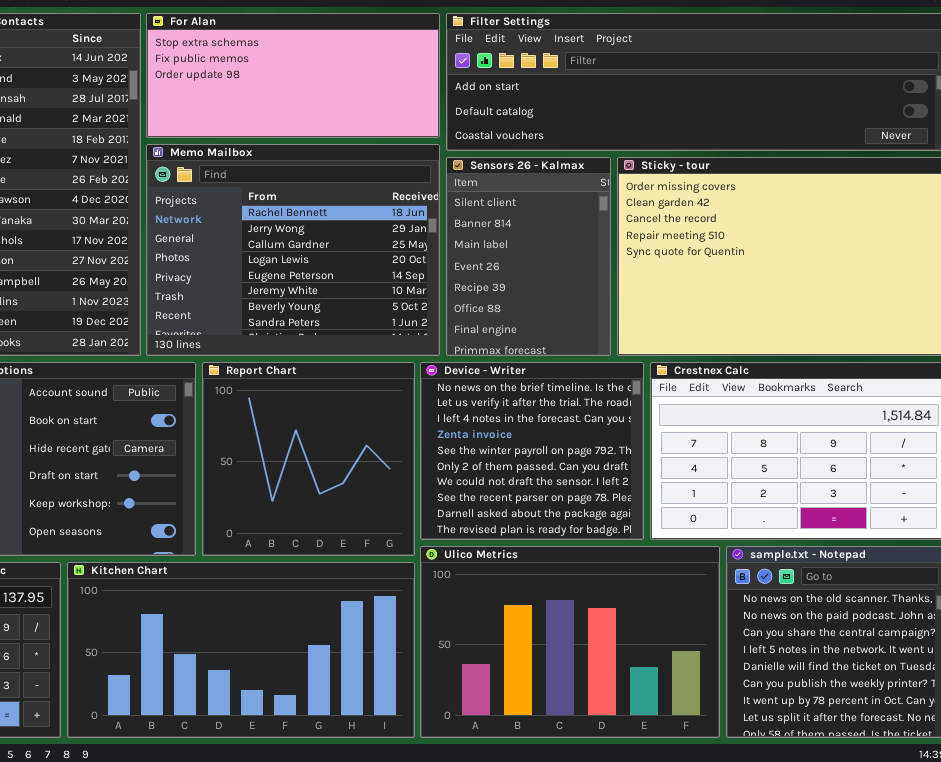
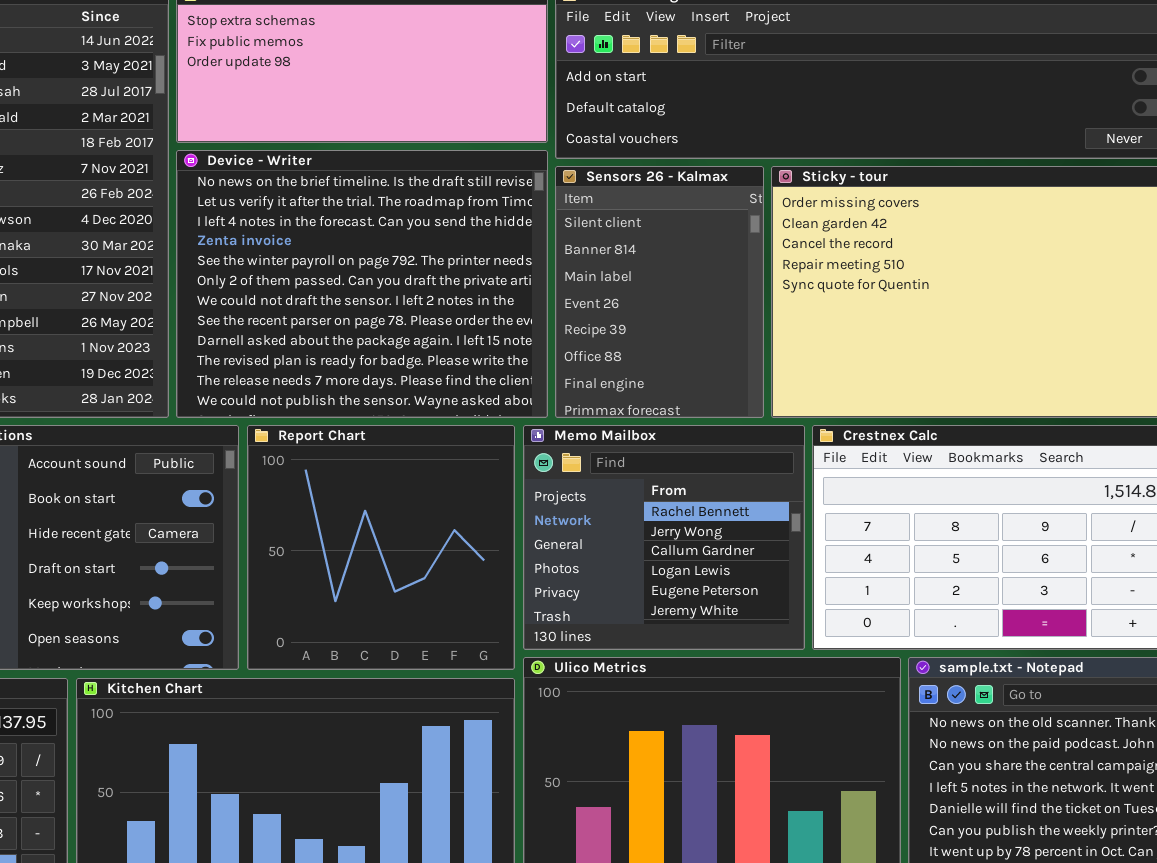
Memo Mailbox: [146,144,440,356] -> [523,425,805,650], moved, resized
Device - Writer: [420,362,644,540] -> [176,150,548,418], moved, resized

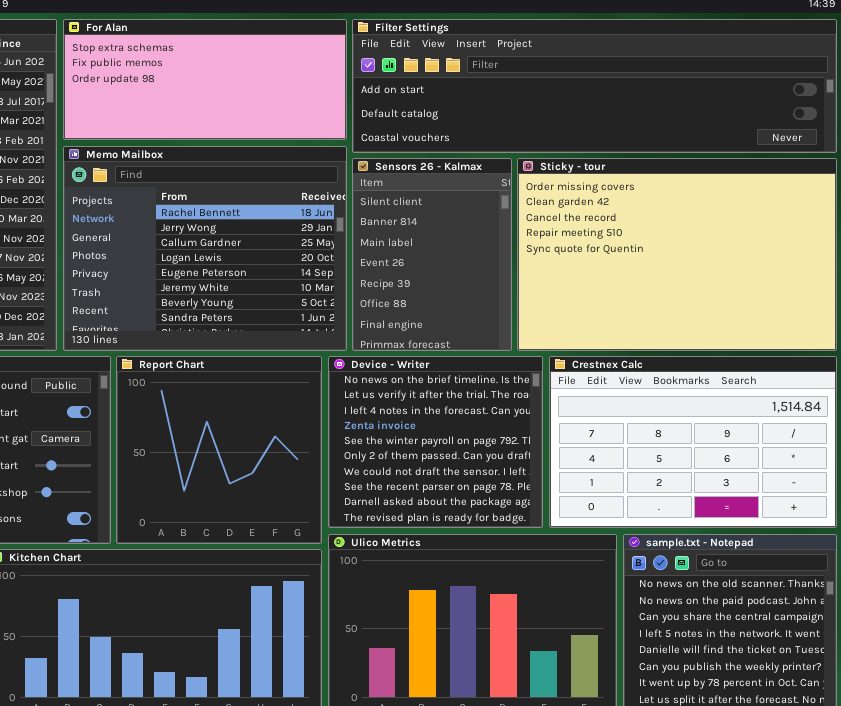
Device - Writer: [176,150,548,418] -> [328,356,543,528], moved, resized
Memo Mailbox: [523,425,805,650] -> [63,146,347,351], moved, resized

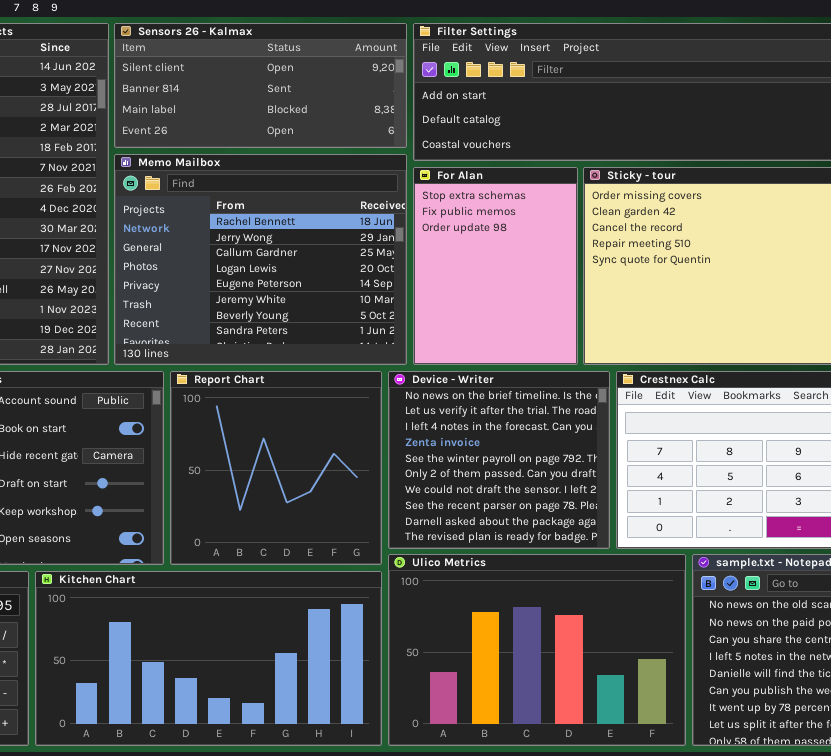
For Alan: [63,19,347,140] -> [413,167,578,365], moved, resized
Sensors 26 - Kalmax: [352,158,512,351] -> [114,23,407,148], moved, resized

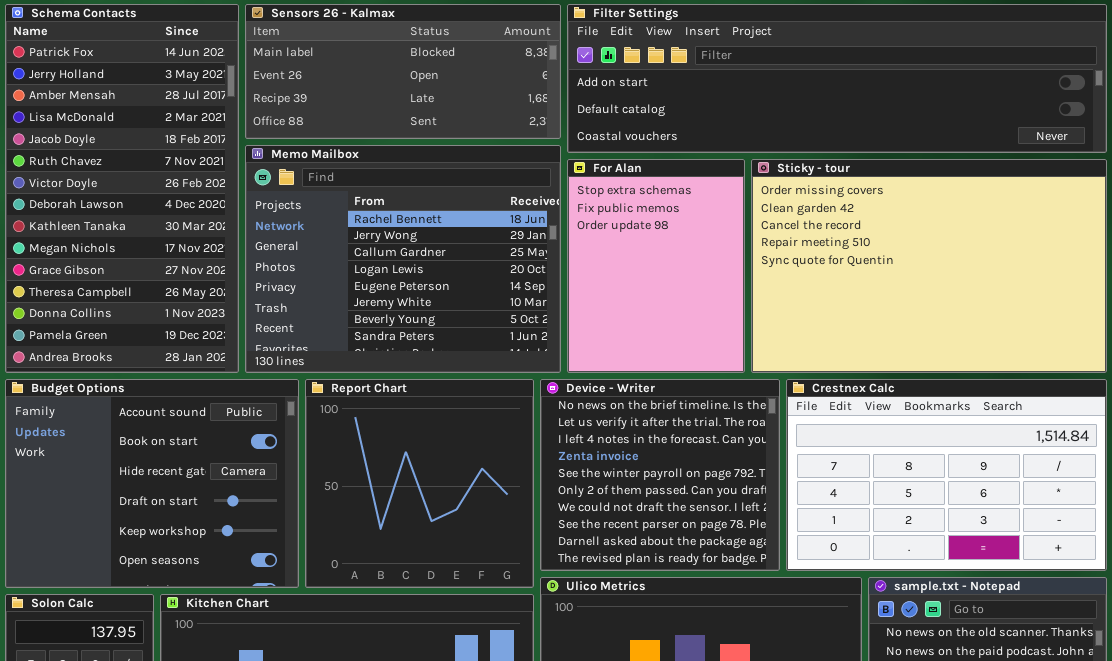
Sensors 26 - Kalmax: [114,23,407,148] -> [245,4,561,139], scrolled down 2 rows

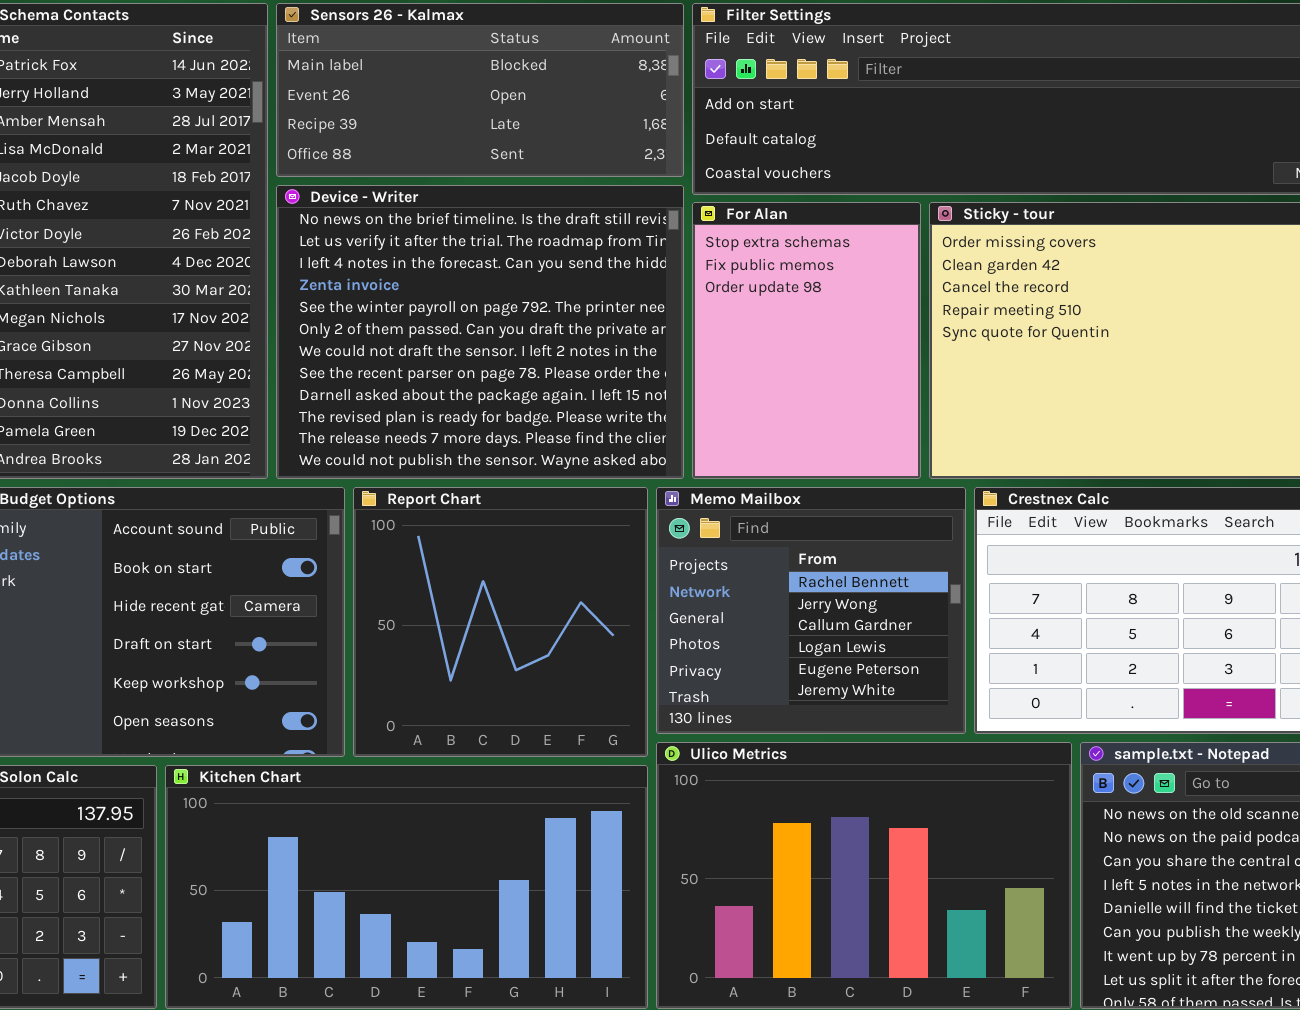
Memo Mailbox: [245,145,561,373] -> [656,487,966,734], moved, resized
Device - Writer: [540,379,780,571] -> [276,185,684,479], moved, resized

